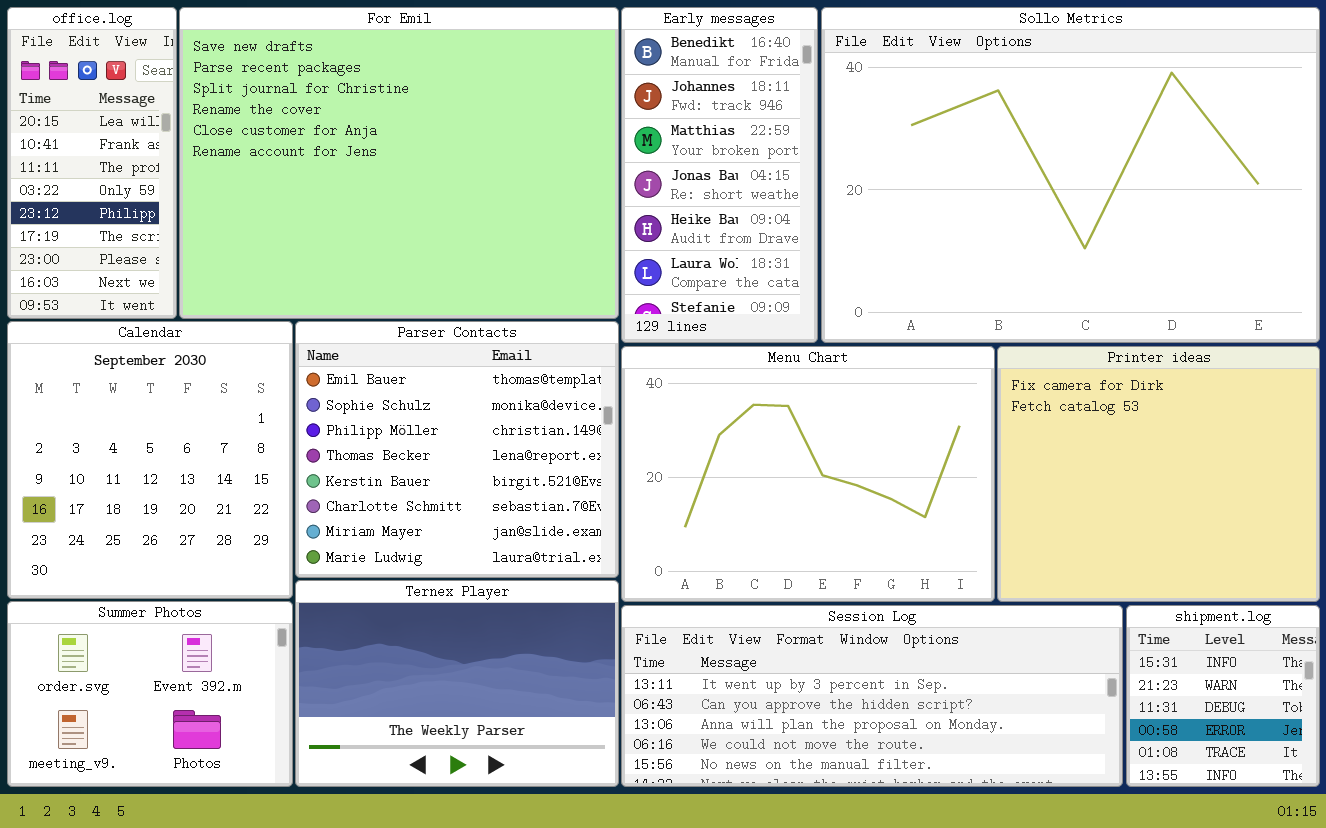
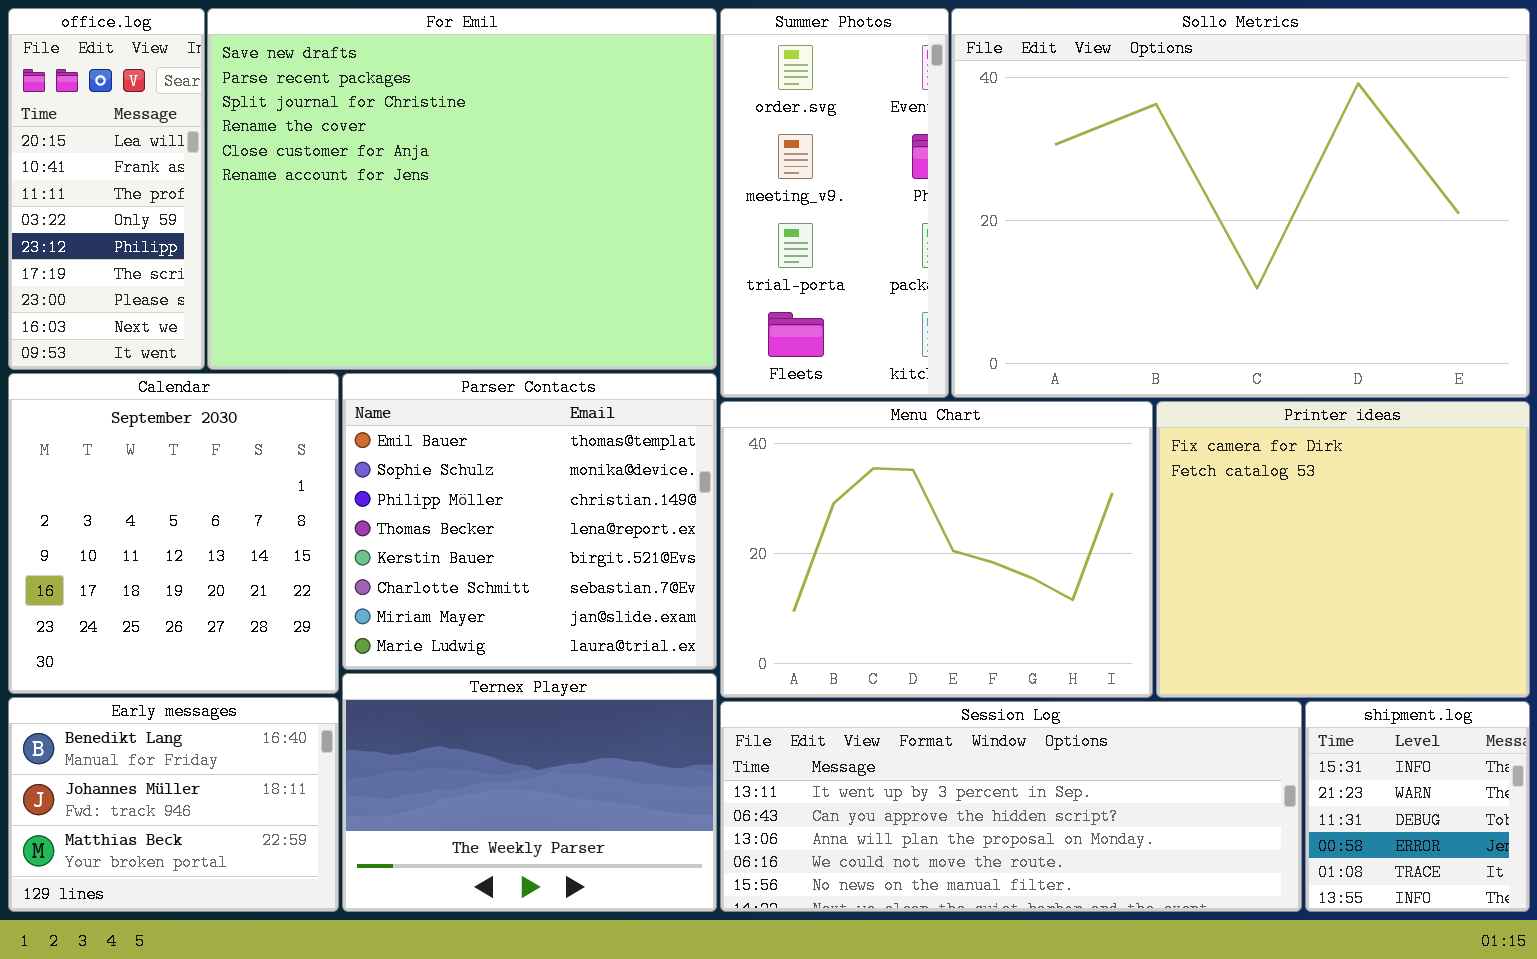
Early messages: [621,7,818,343] -> [8,697,339,912], moved, resized
Summer Photos: [7,601,293,787] -> [720,8,949,398], moved, resized

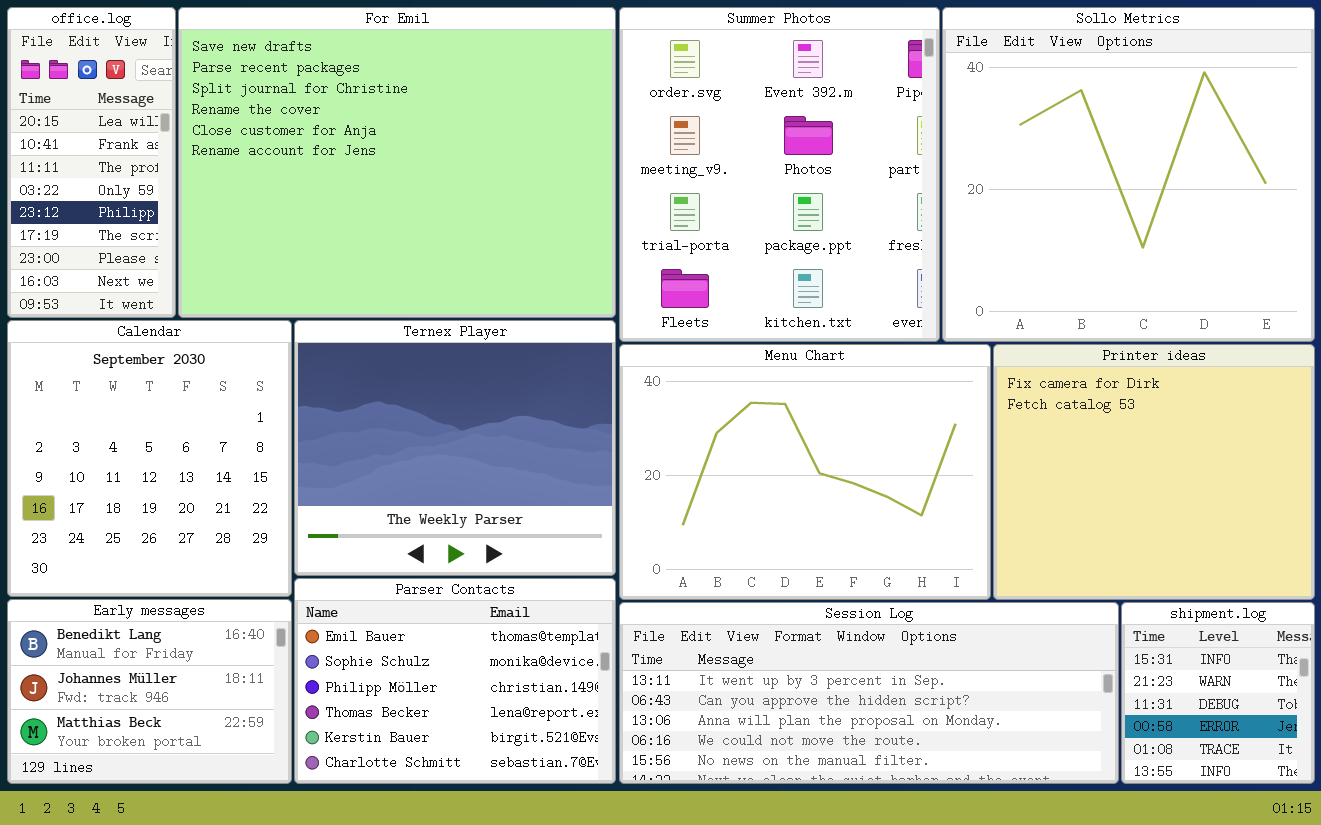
Summer Photos: [720,8,949,398] -> [619,7,940,342], resized
Sollo Metrics: [951,8,1530,398] -> [942,7,1315,342], resized
Parser Contacts: [342,373,717,670] -> [294,578,616,784], moved, resized
Ternex Player: [342,673,717,912] -> [294,320,616,576], moved, resized

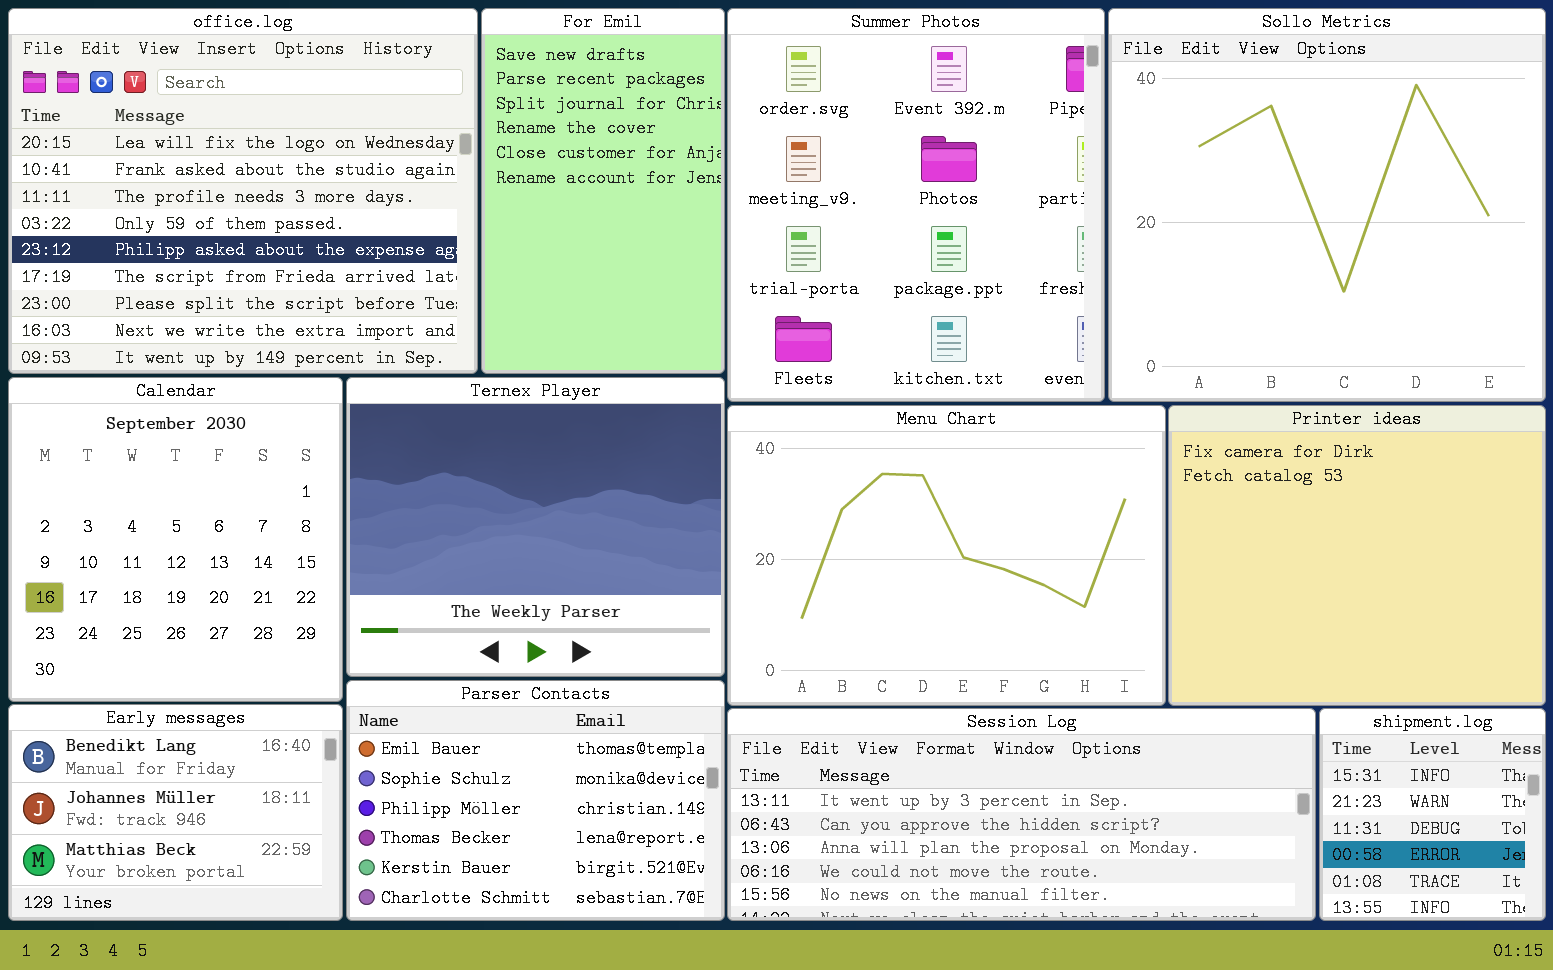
office.log: [7,7,176,318] -> [8,8,478,374], resized
For Emil: [178,7,616,318] -> [481,8,725,374], resized

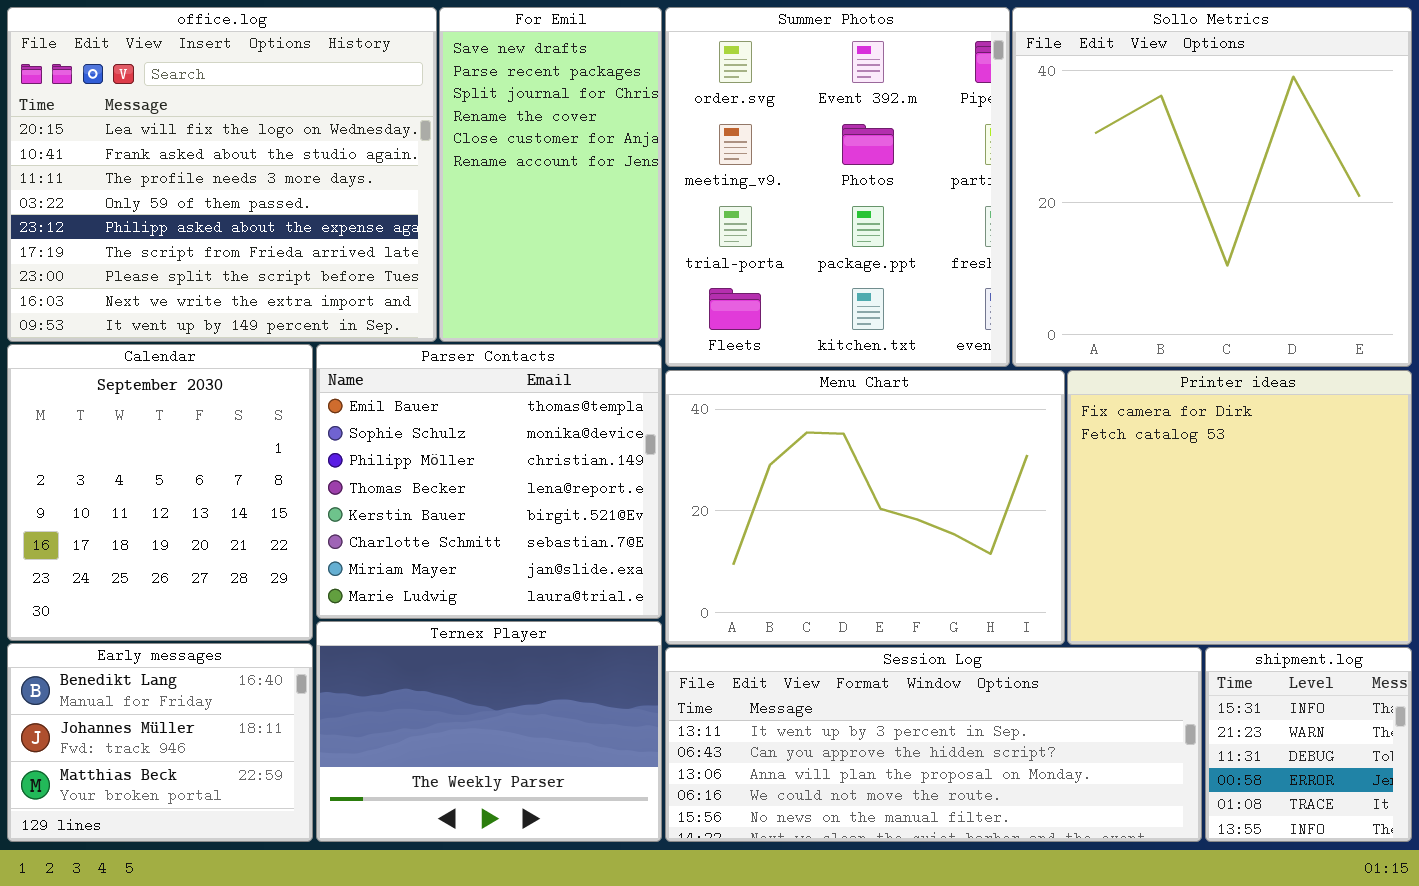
Ternex Player: [346,377,725,677] -> [316,621,662,842], moved, resized
Parser Contacts: [346,680,725,921] -> [316,344,662,619], moved, resized

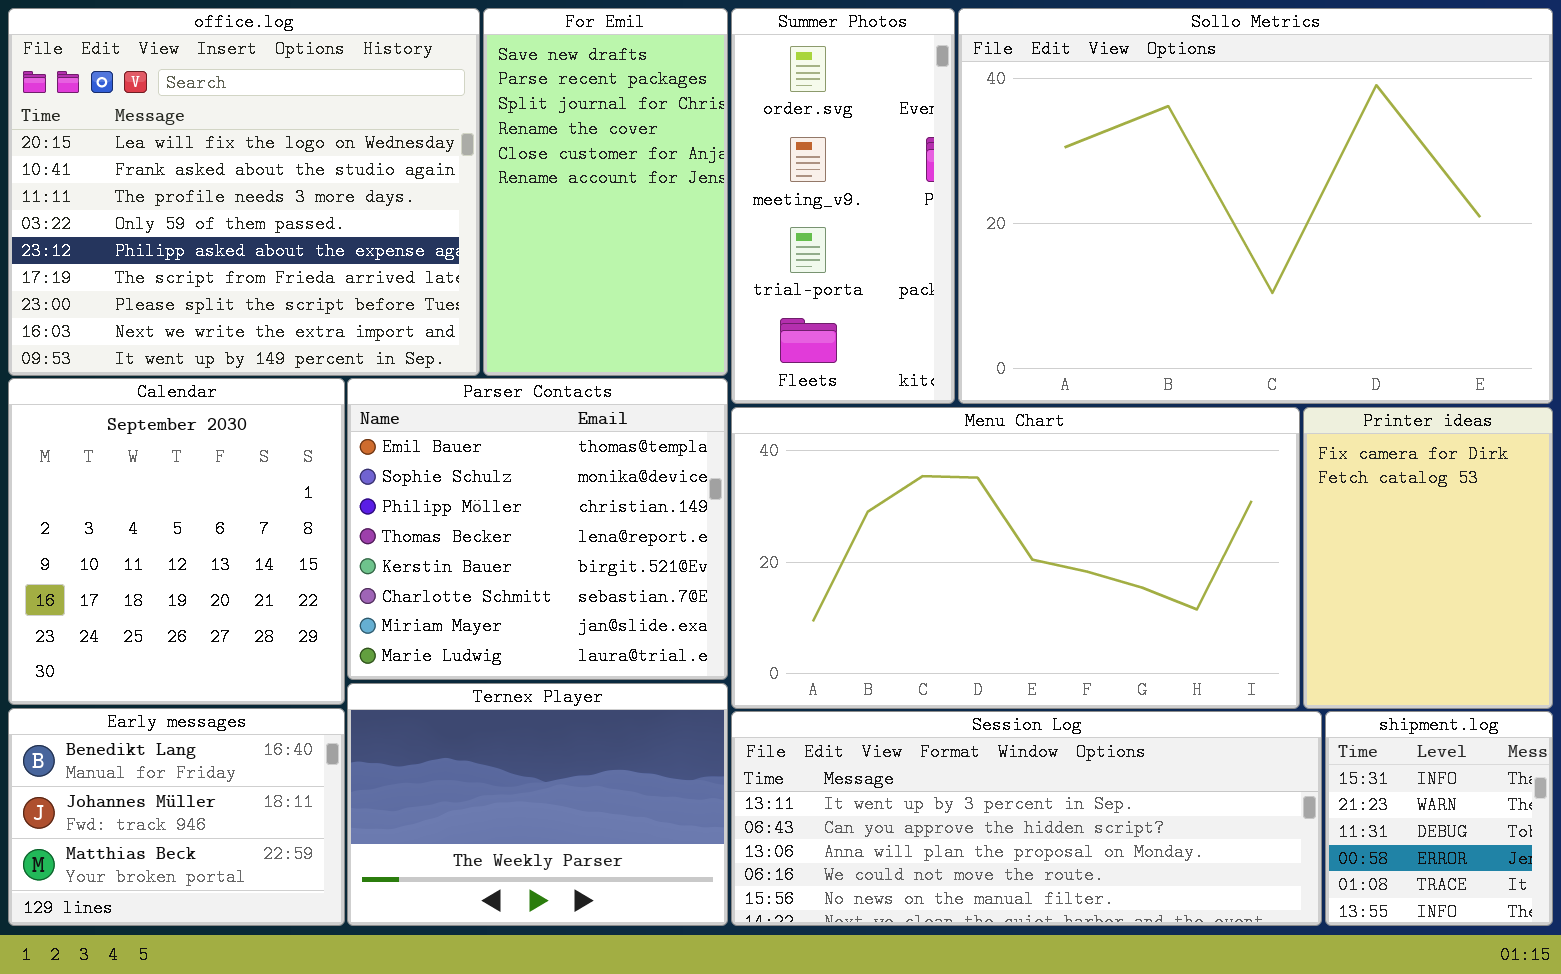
Summer Photos: [665,7,1010,367] -> [731,8,955,404], resized
Sollo Metrics: [1012,7,1412,367] -> [958,8,1553,404], resized
Menu Chart: [665,370,1065,645] -> [731,407,1300,709], resized
Printer ideas: [1067,370,1412,645] -> [1303,407,1553,709], resized

